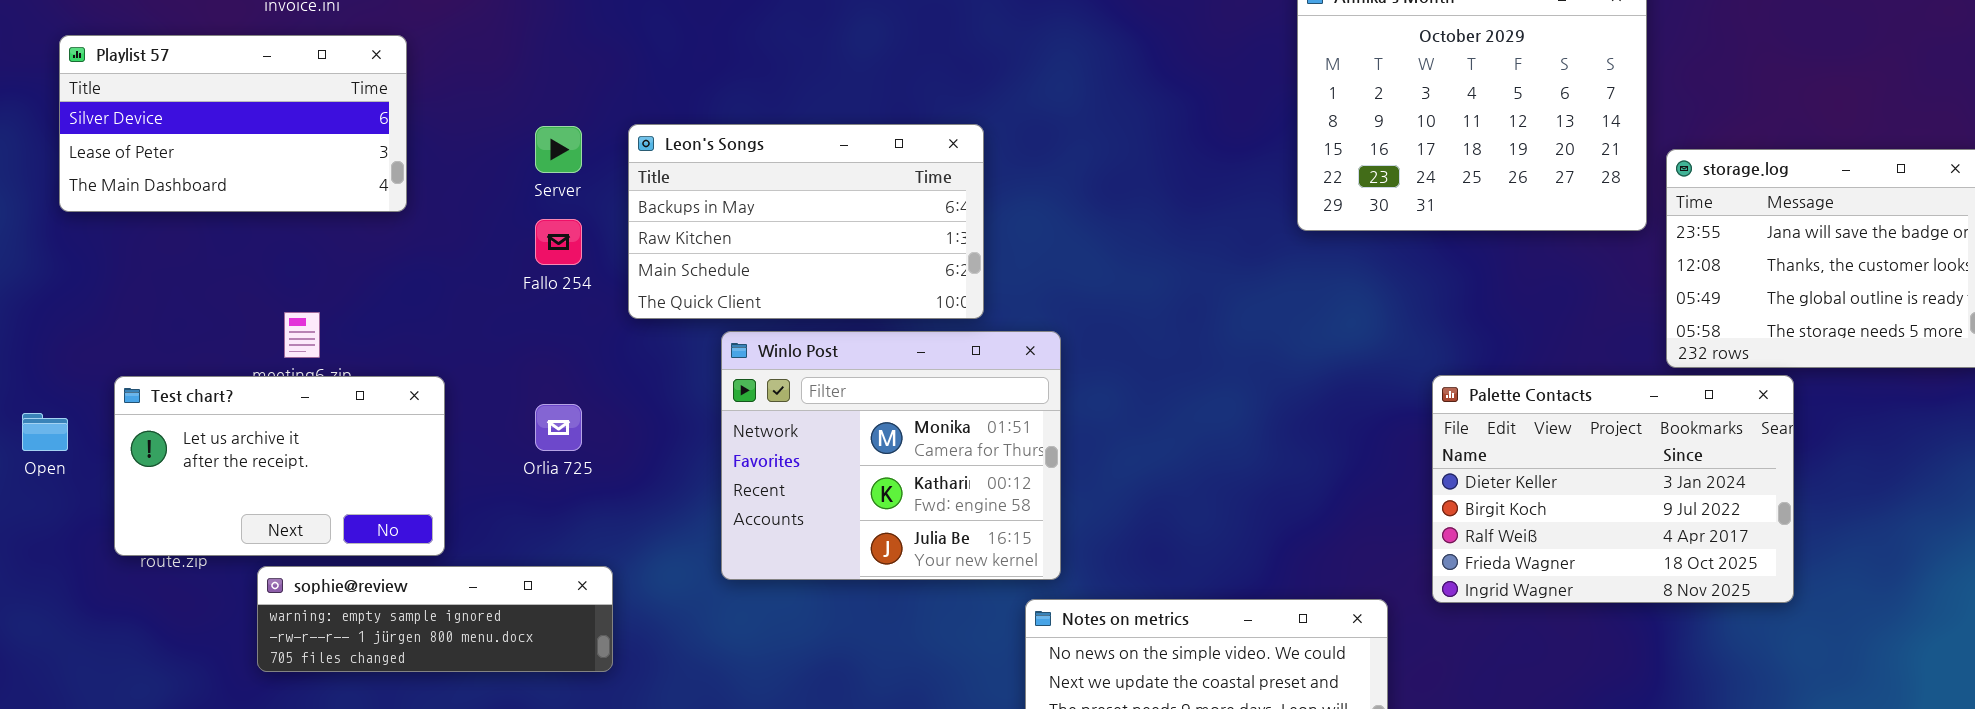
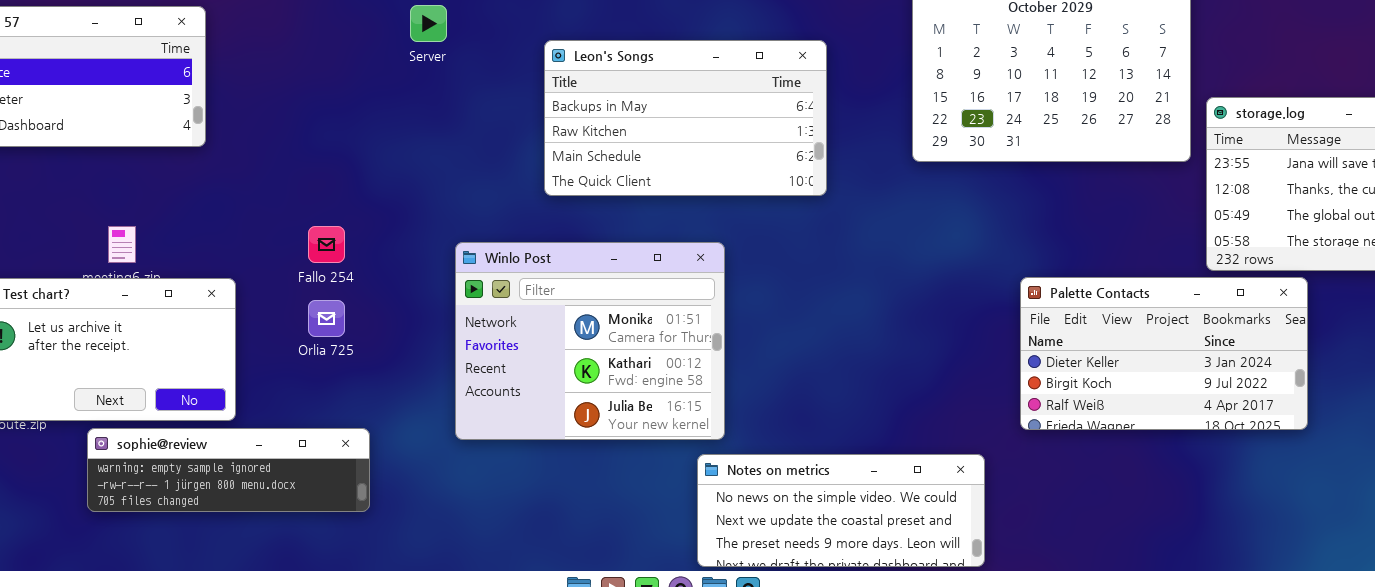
Leon's Songs: [628,124,984,319] -> [544,40,827,196], moved
Server: [535,126,582,173] -> [410,5,447,42], moved
Fallo 254: [535,219,582,265] -> [308,226,345,263], moved
Palette Contacts: [1432,375,1794,603] -> [1020,277,1308,430], resized

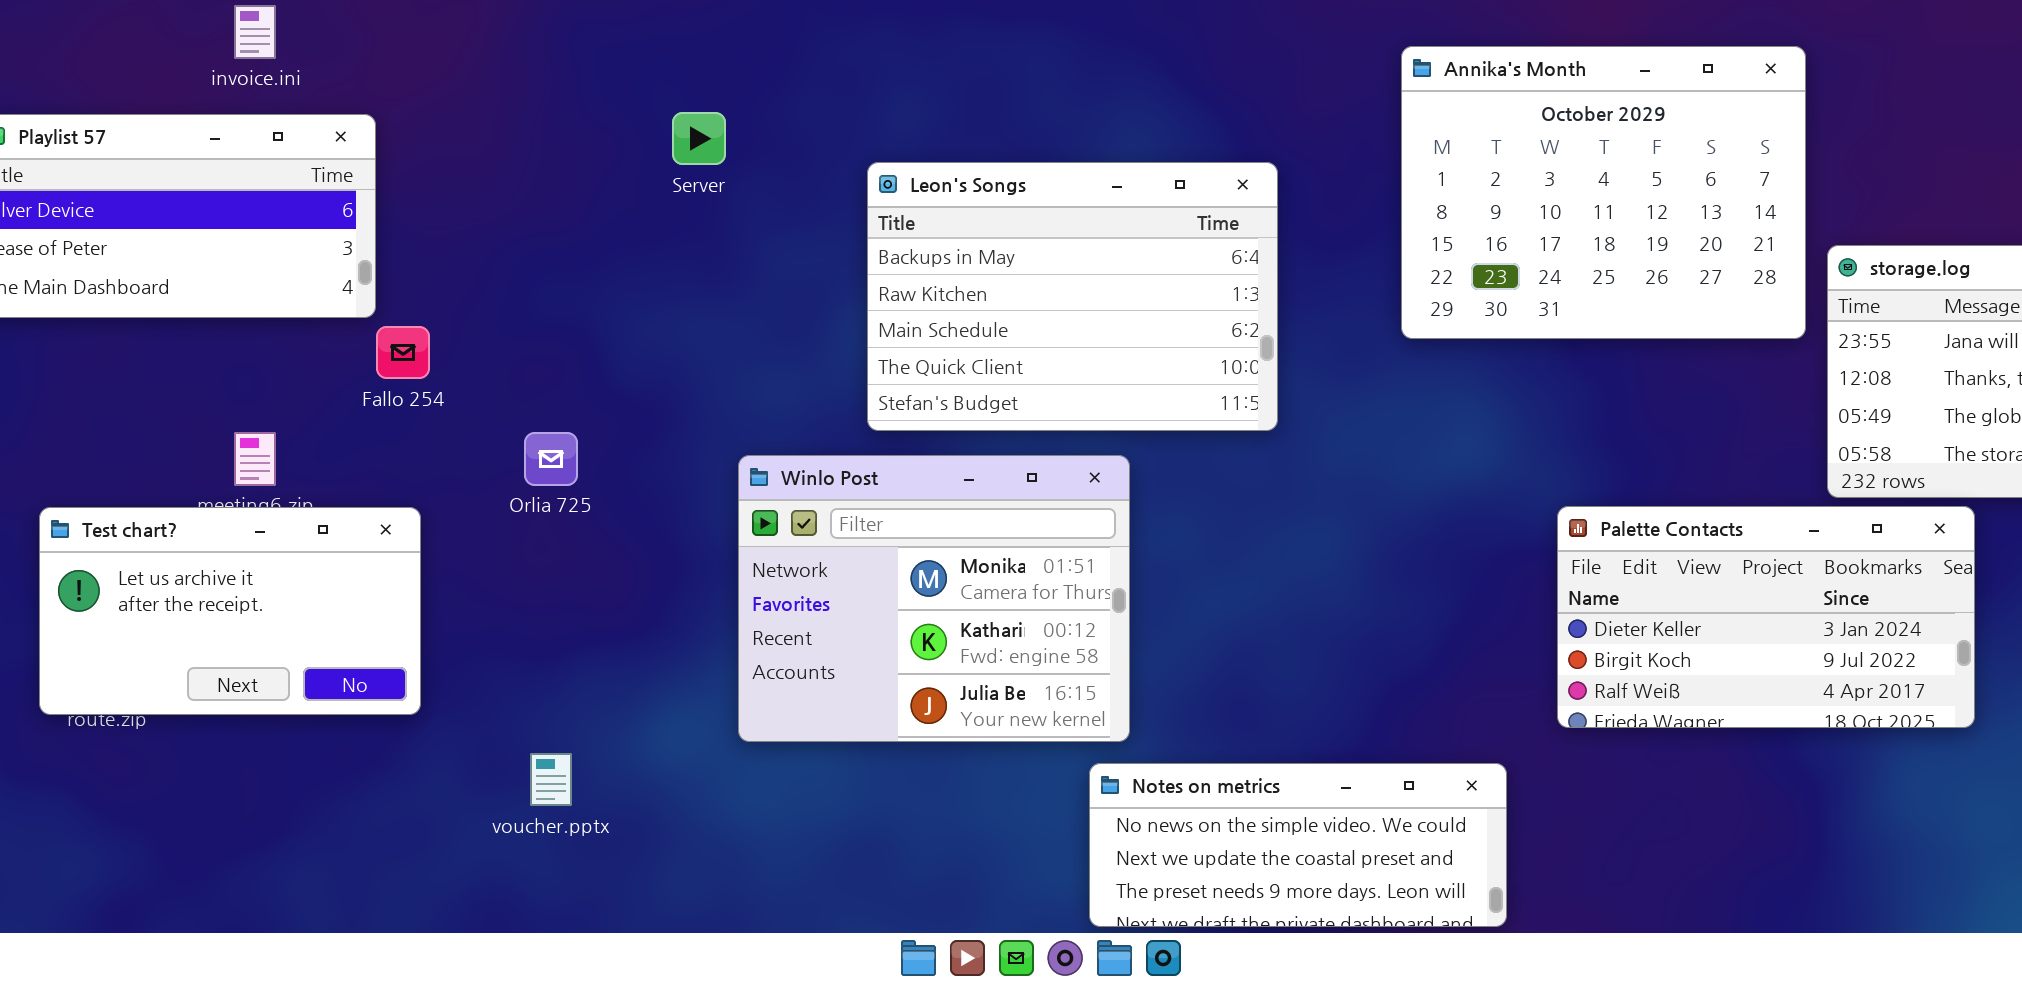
Leon's Songs: [544,40,827,196] -> [867,162,1278,431], resized
Fallo 254: [308,226,345,263] -> [376,326,430,379], moved
Orlia 725: [308,300,345,337] -> [524,432,578,486], moved
sophie@review: [87,428,370,512] -> none, closed

